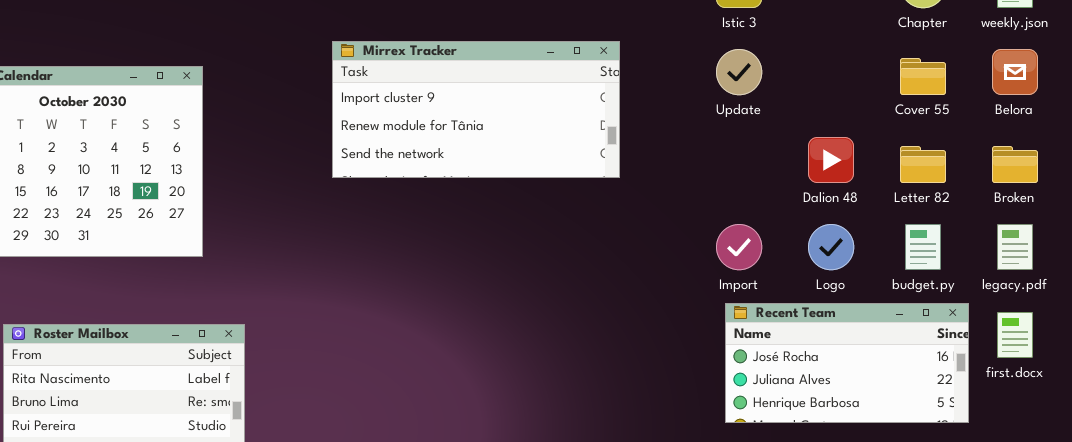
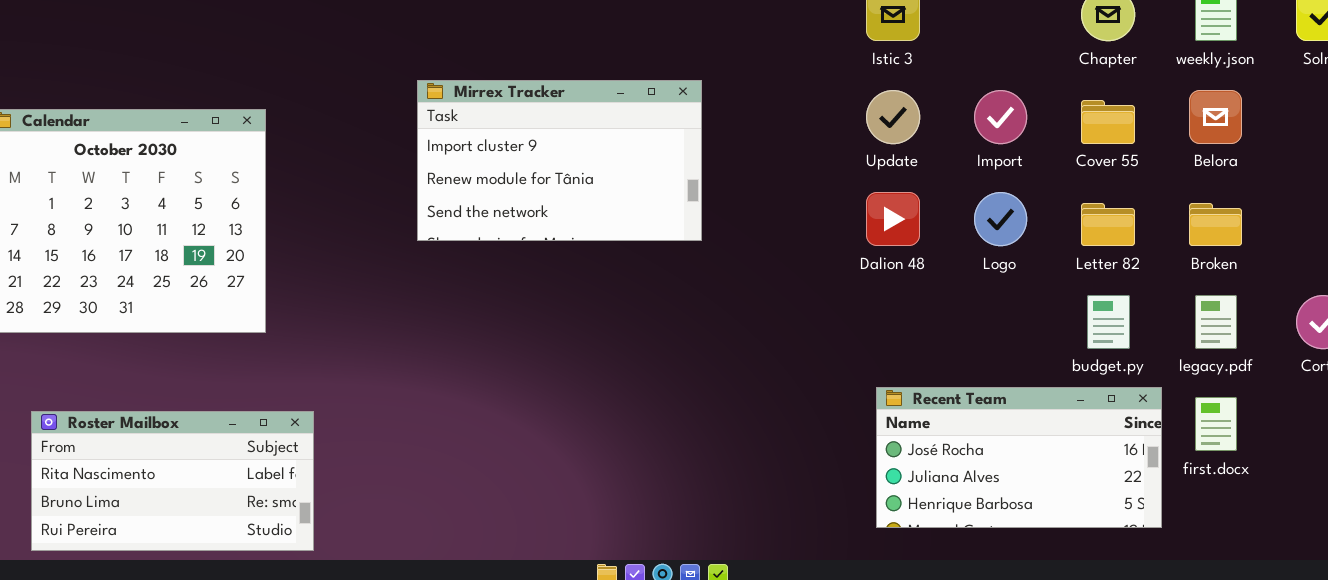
Mirrex Tracker: [332,41,620,178] -> [417,80,702,241], resized
Dalion 48: [808,137,854,183] -> [866,192,920,246], moved
Import: [716,224,762,270] -> [974,90,1027,144], moved
Logo: [808,224,854,270] -> [974,192,1027,246], moved

